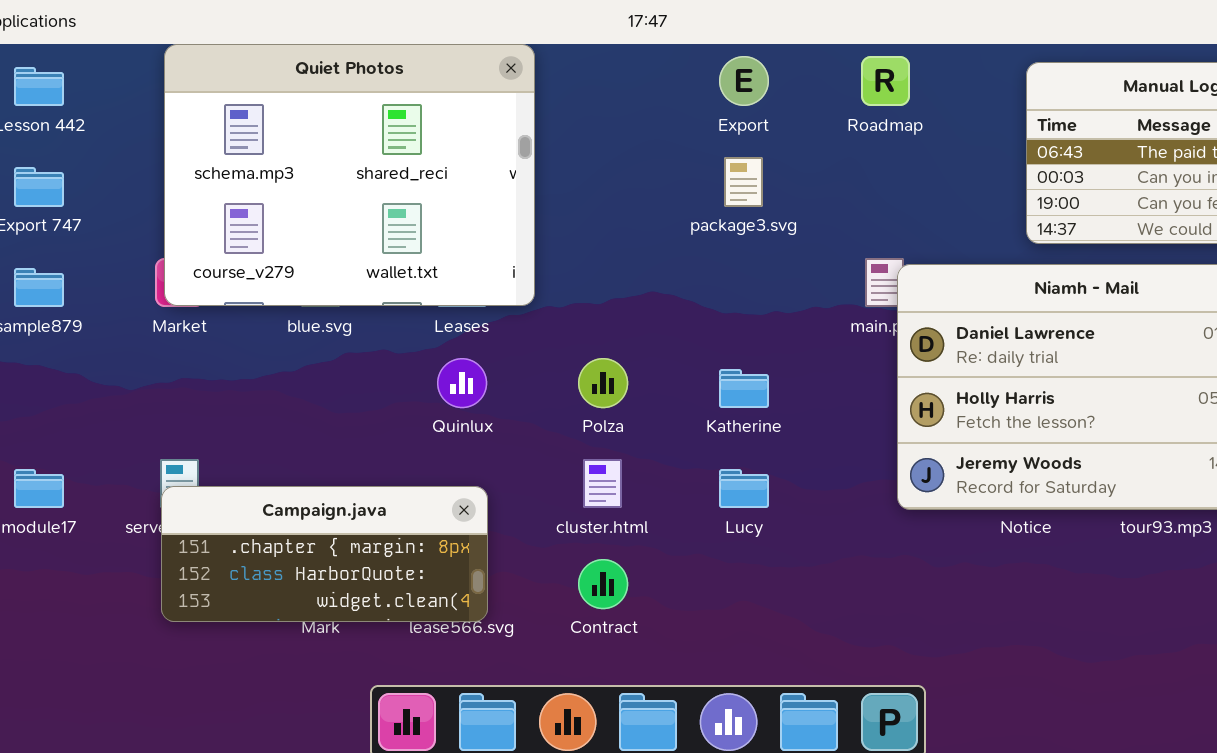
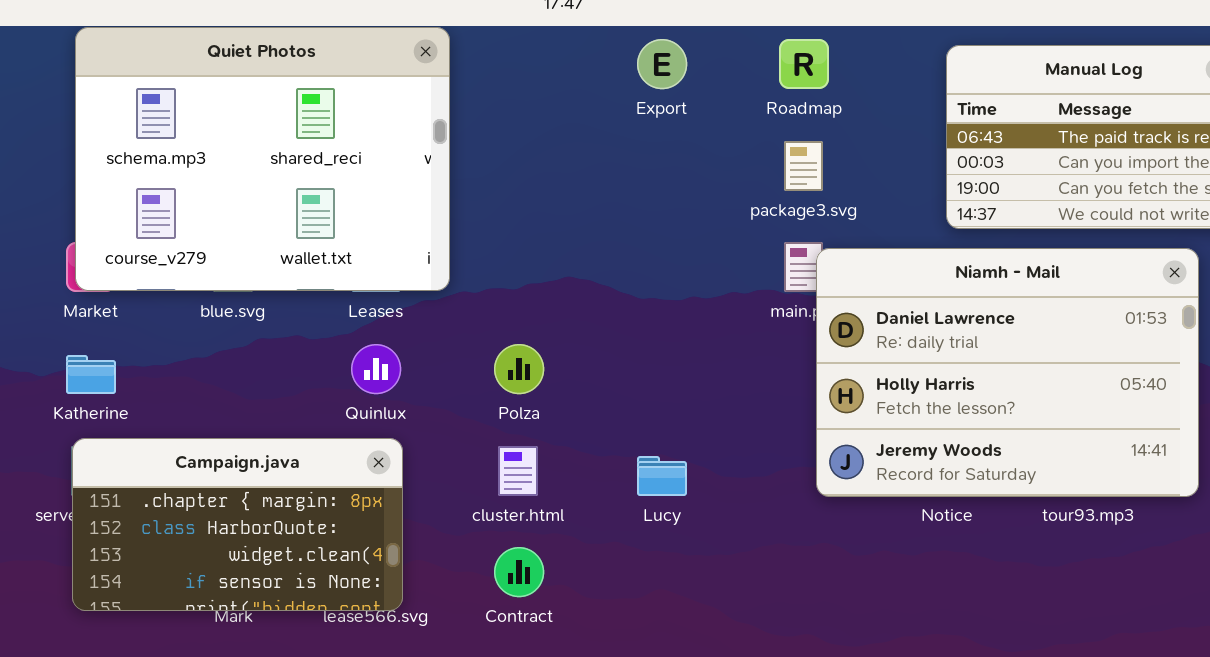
package3.svg: [724,157,763,207] -> [784,141,823,191], moved
Katherine: [719,369,769,408] -> [66,355,116,394], moved
Campaign.java: [161,486,488,622] -> [72,438,403,611], resized

